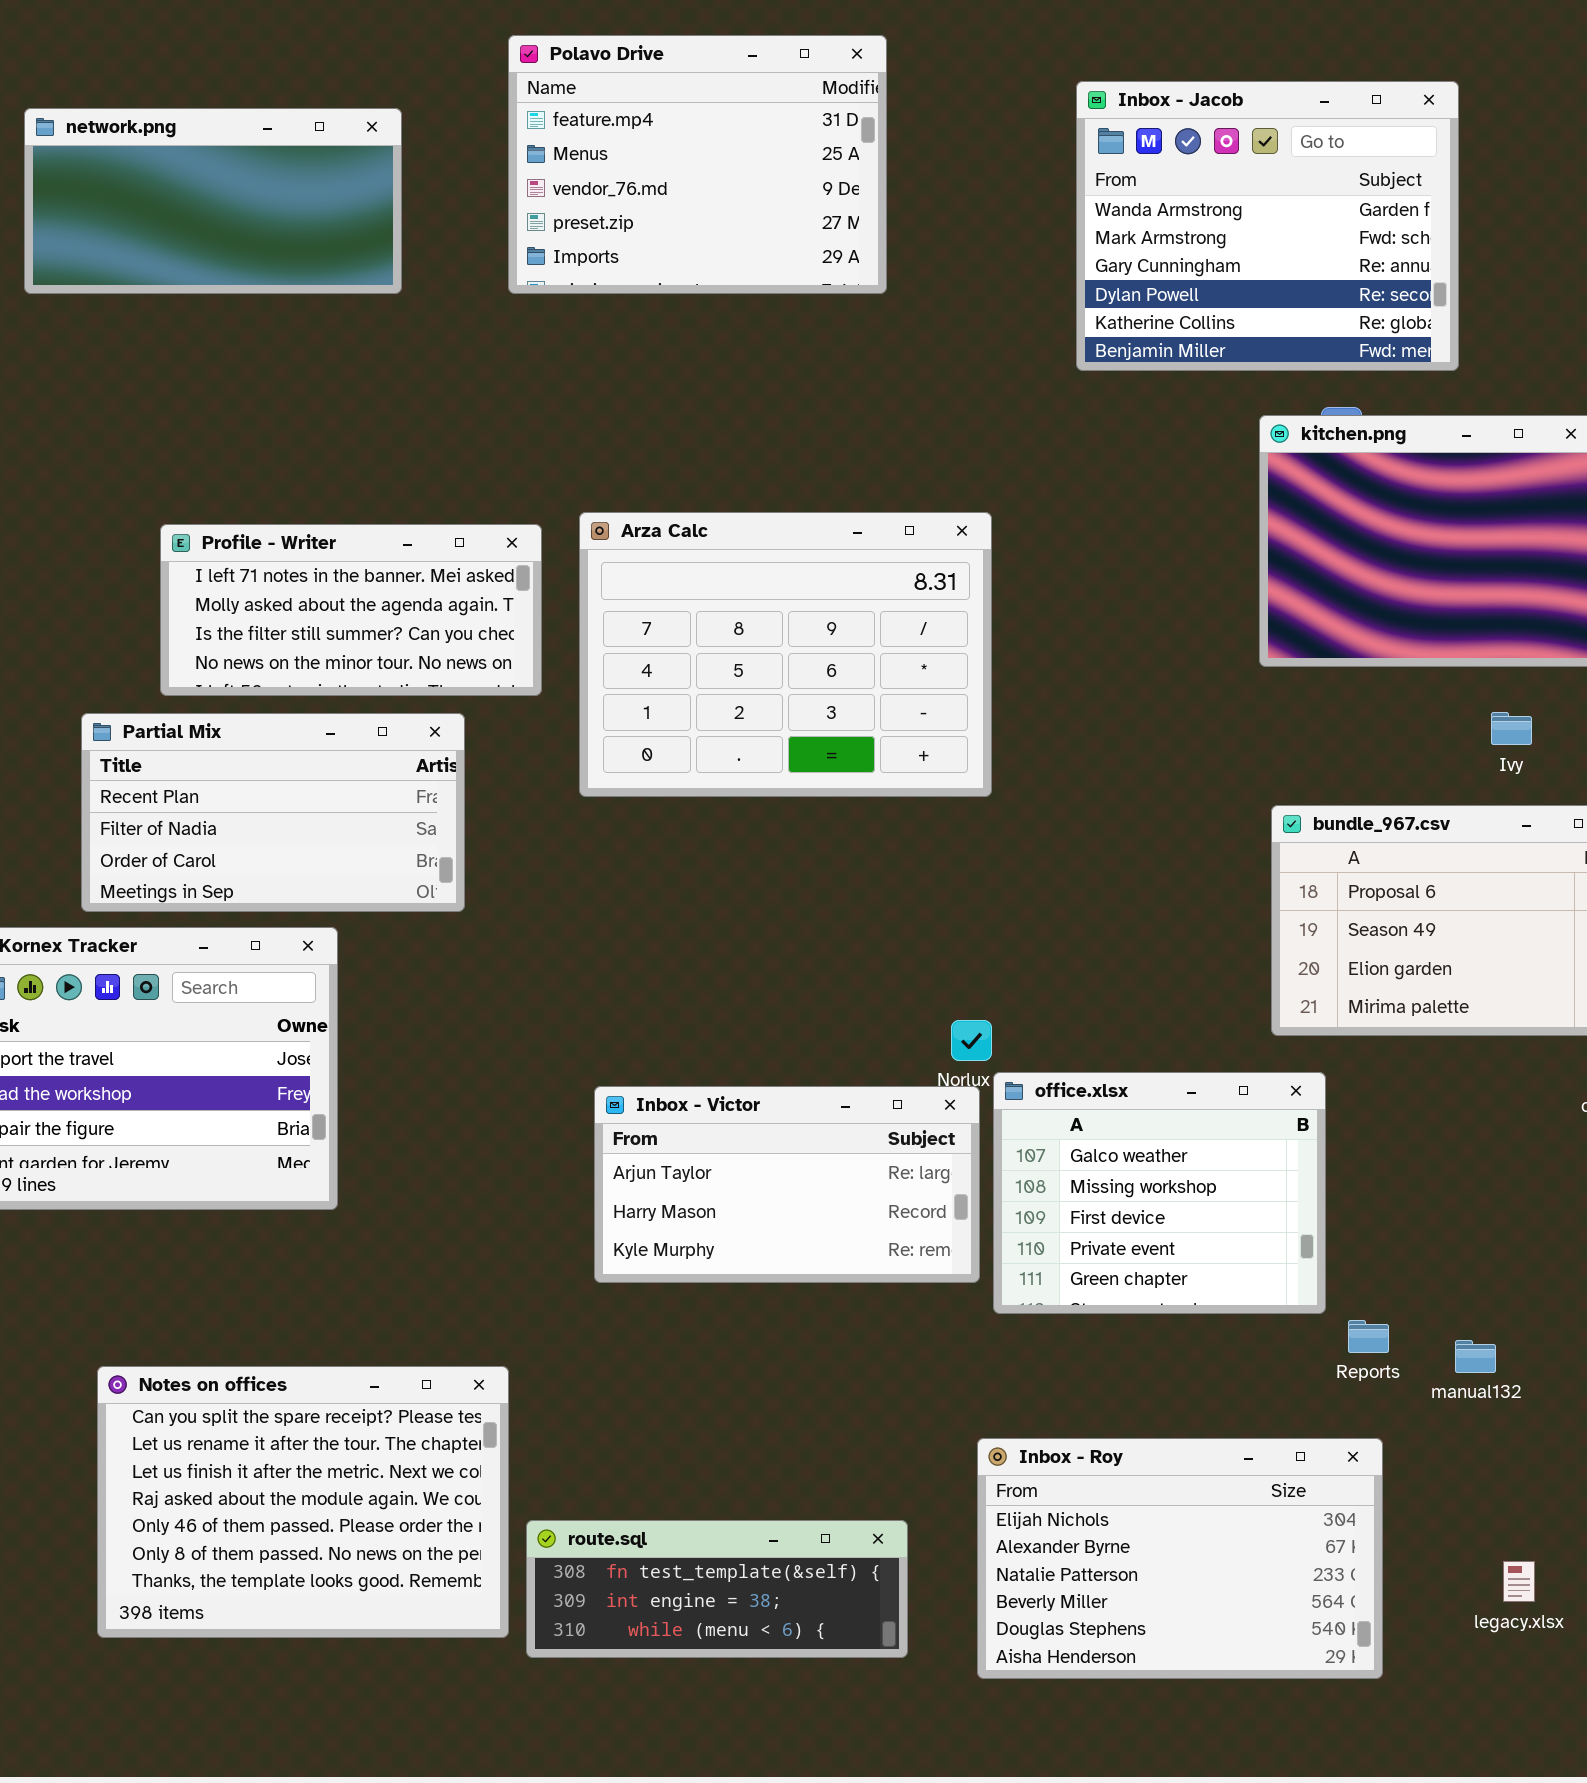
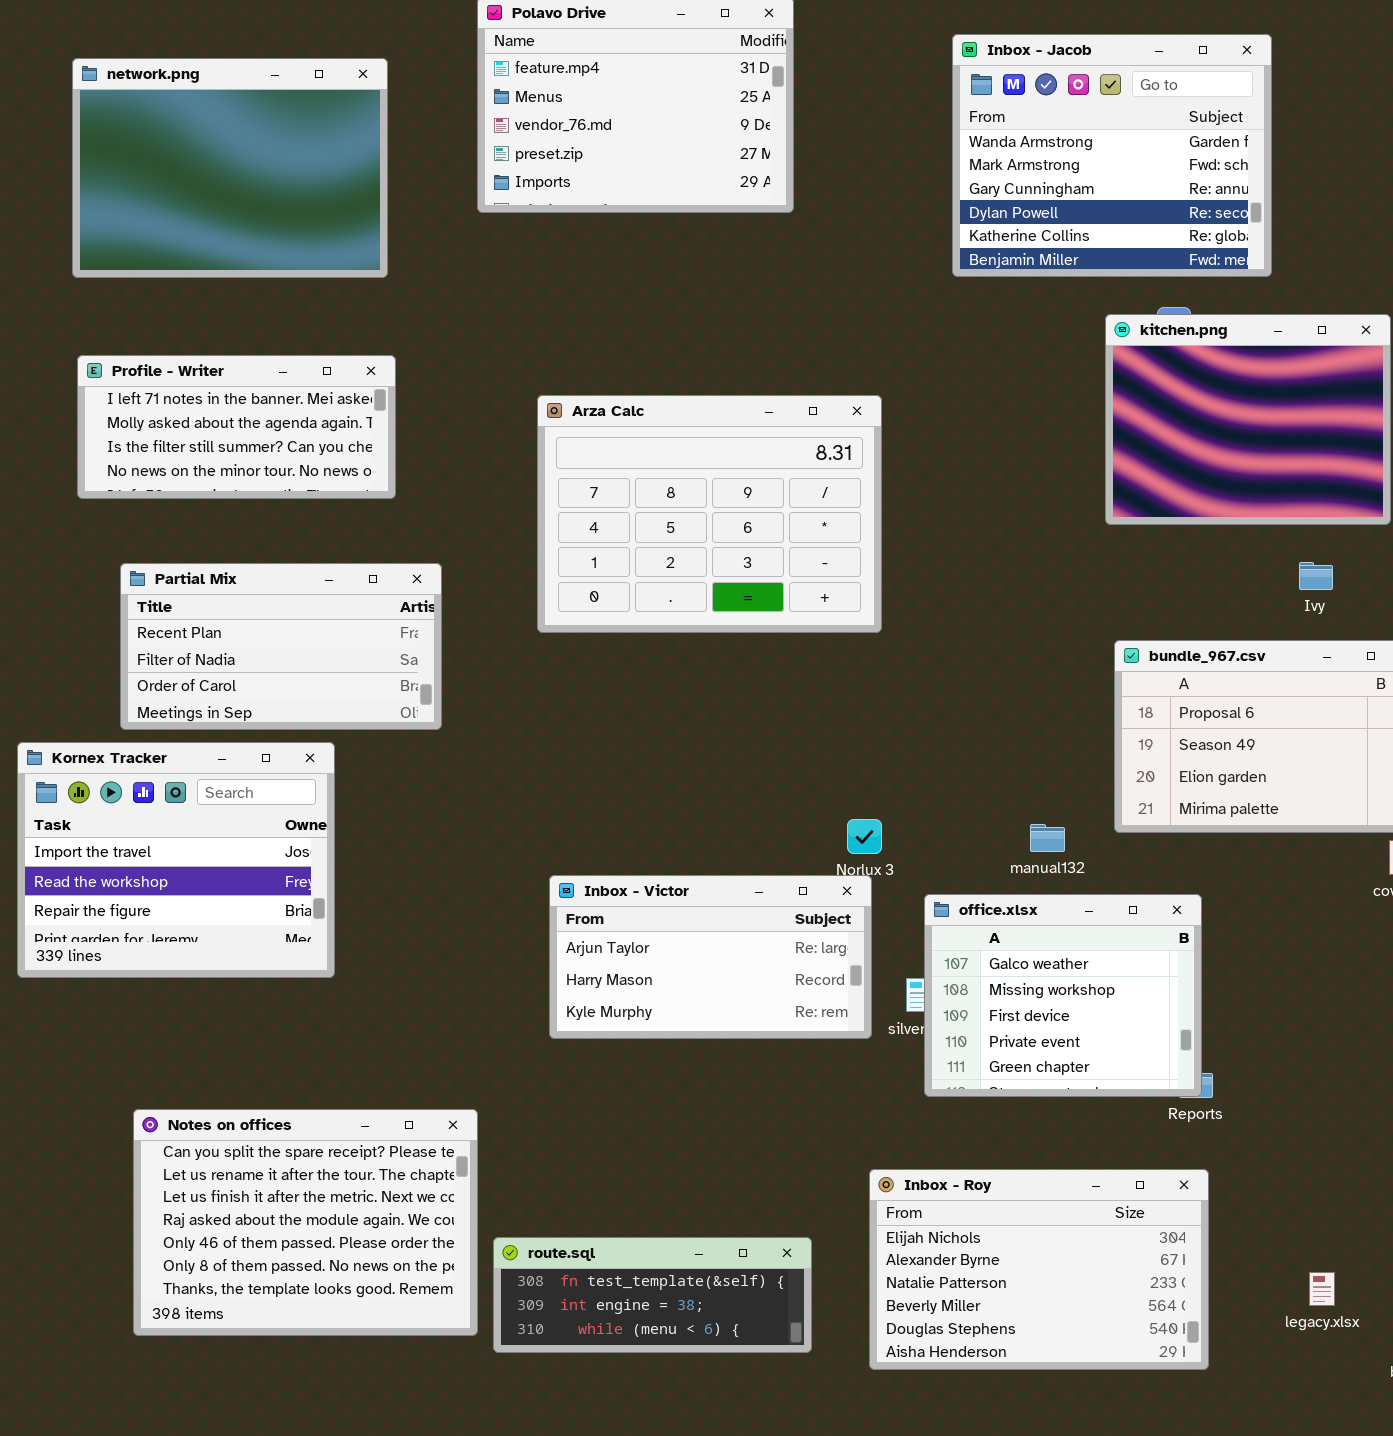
network.png: [24,108,402,294] -> [72,58,388,278], resized
Profile - Writer: [160,524,542,696] -> [77,355,396,499], moved
office.xlsx: [993,1072,1326,1314] -> [924,894,1202,1097], moved
manual132: [1455,1340,1496,1373] -> [1030,824,1065,852], moved

